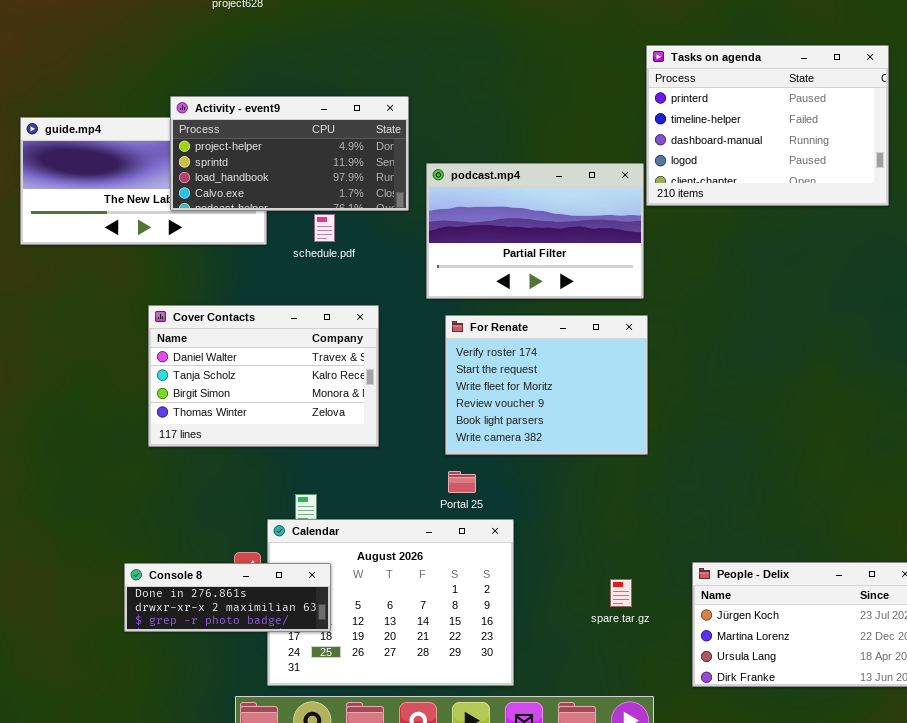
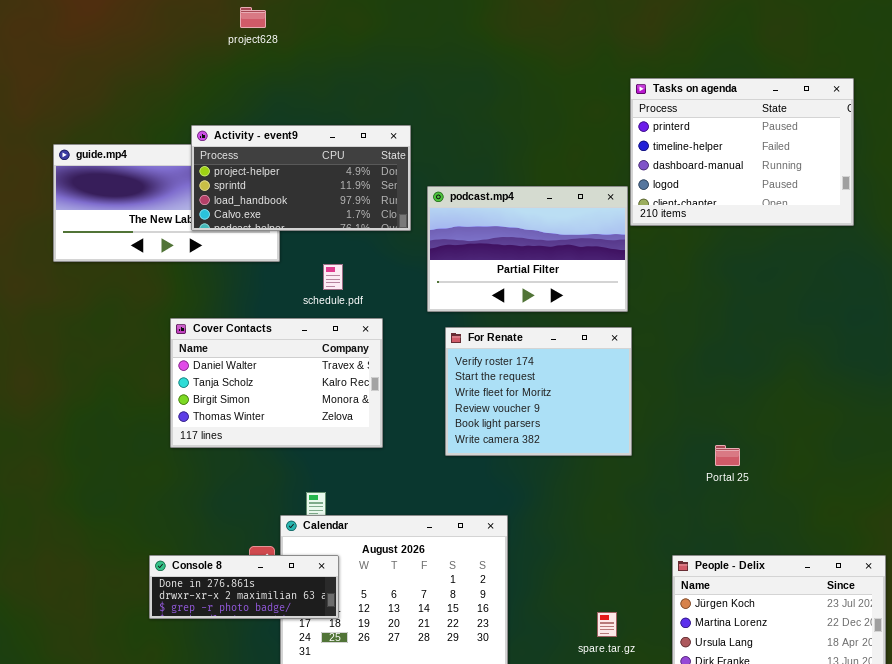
schedule.pdf: [314,214,335,242] -> [323,264,343,290], moved
Portal 25: [448,471,476,493] -> [715,445,740,466], moved
spare.tar.gz: [610,579,632,607] -> [597,612,617,637], moved

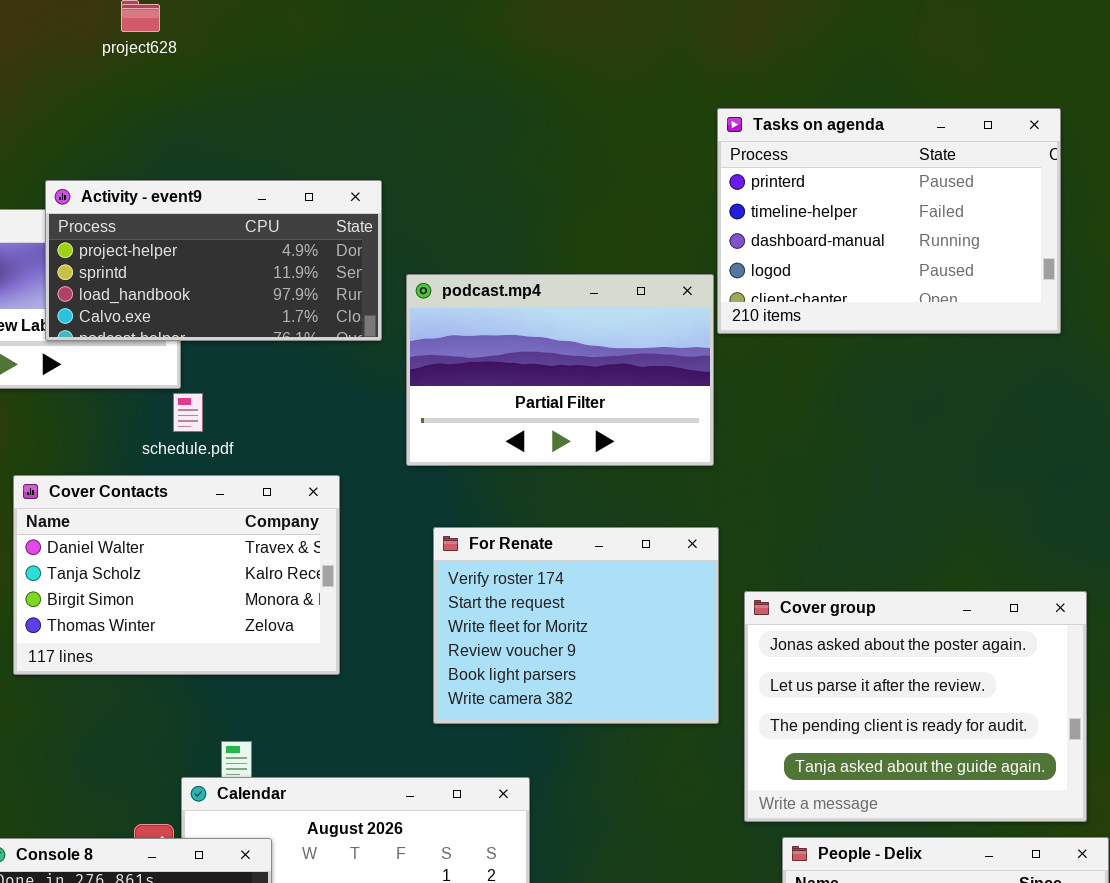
schedule.pdf: [323,264,343,290] -> [173,393,203,432], moved
For Renate: [445,327,632,456] -> [433,527,719,724], moved
Cover group: none -> [744,591,1087,822], opened

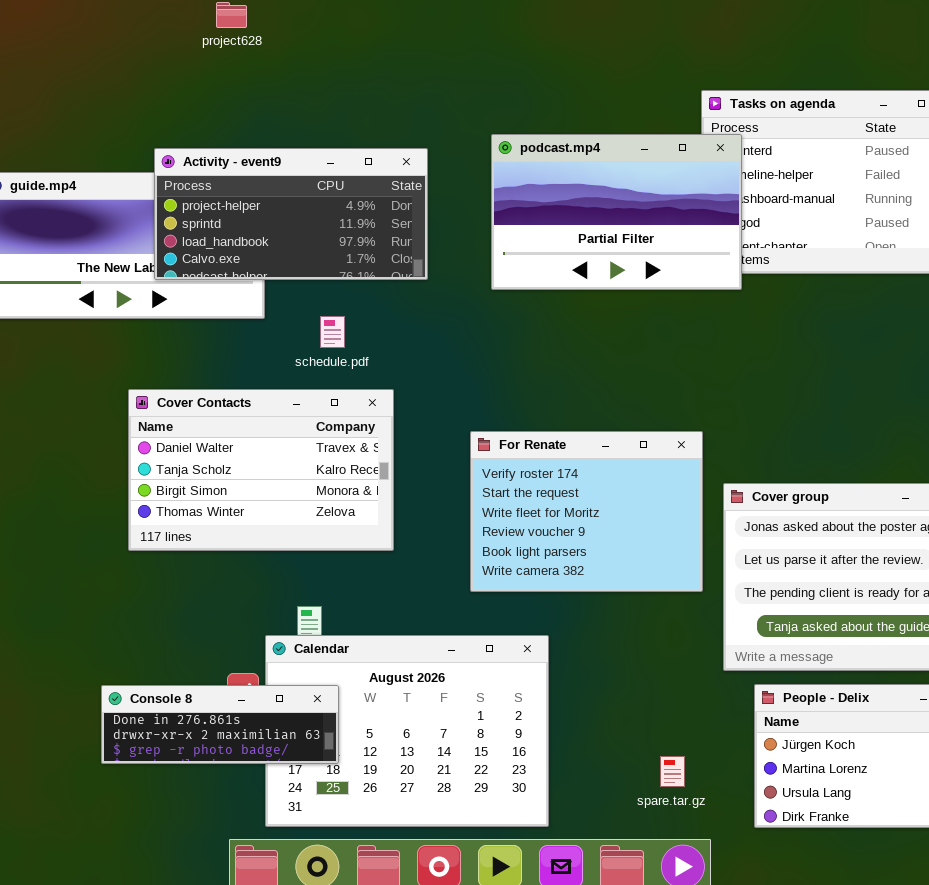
podcast.mp4: [406,274,714,466] -> [491,134,742,290], moved
schedule.pdf: [173,393,203,432] -> [320,316,345,348], moved

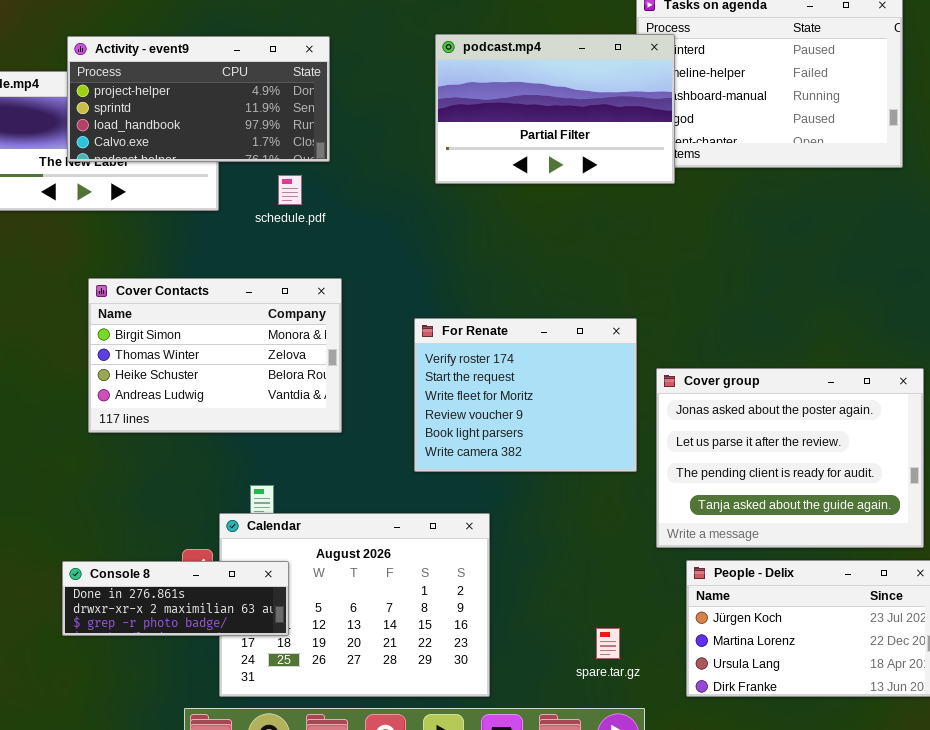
Activity - event9: [154,148,428,280] -> [67,36,330,162], moved
schedule.pdf: [320,316,345,348] -> [278,175,302,205], moved
Cover Contacts: [128,389,394,551] -> [88,278,342,433], scrolled down 2 rows

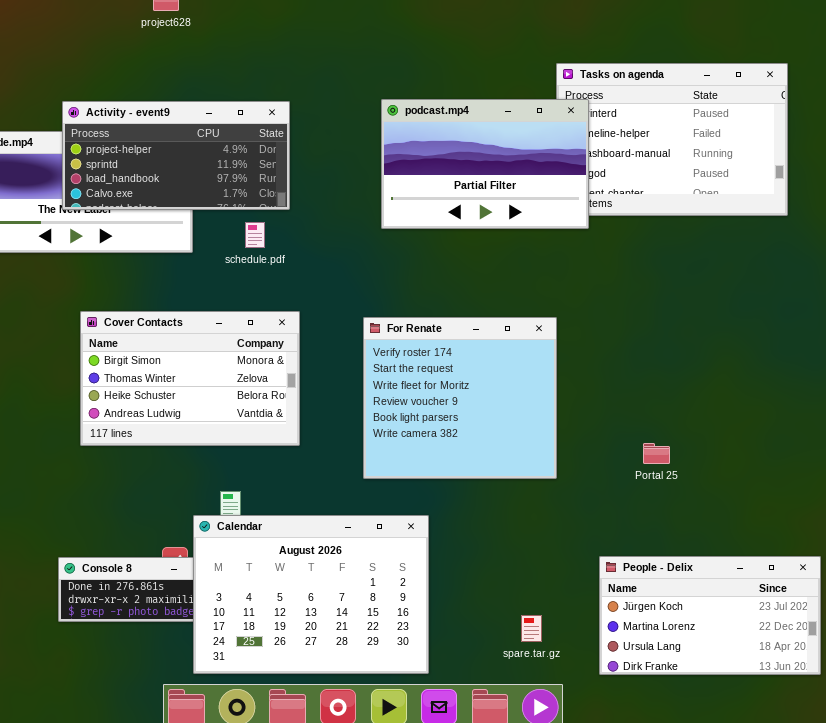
For Renate: [414,318,637,472] -> [363,317,557,479], resized
Cover group: [656,368,924,548] -> none, closed
Calendar: [219,513,490,697] -> [193,515,429,674], raised

